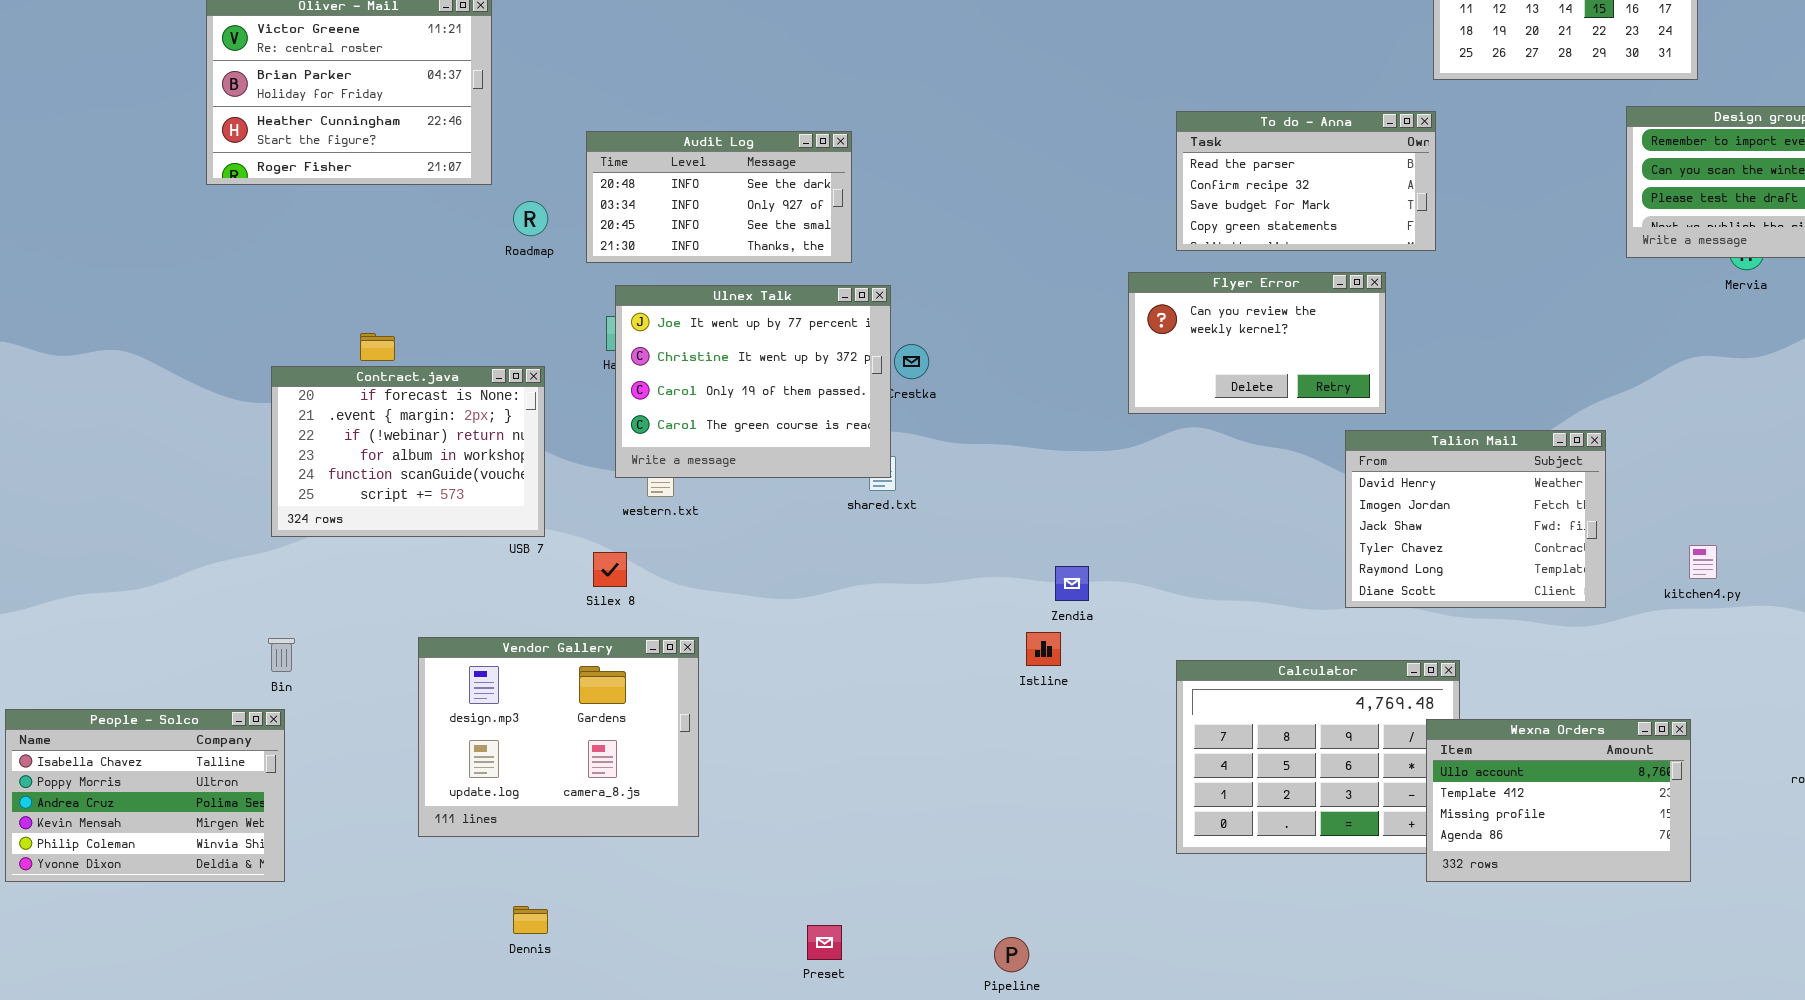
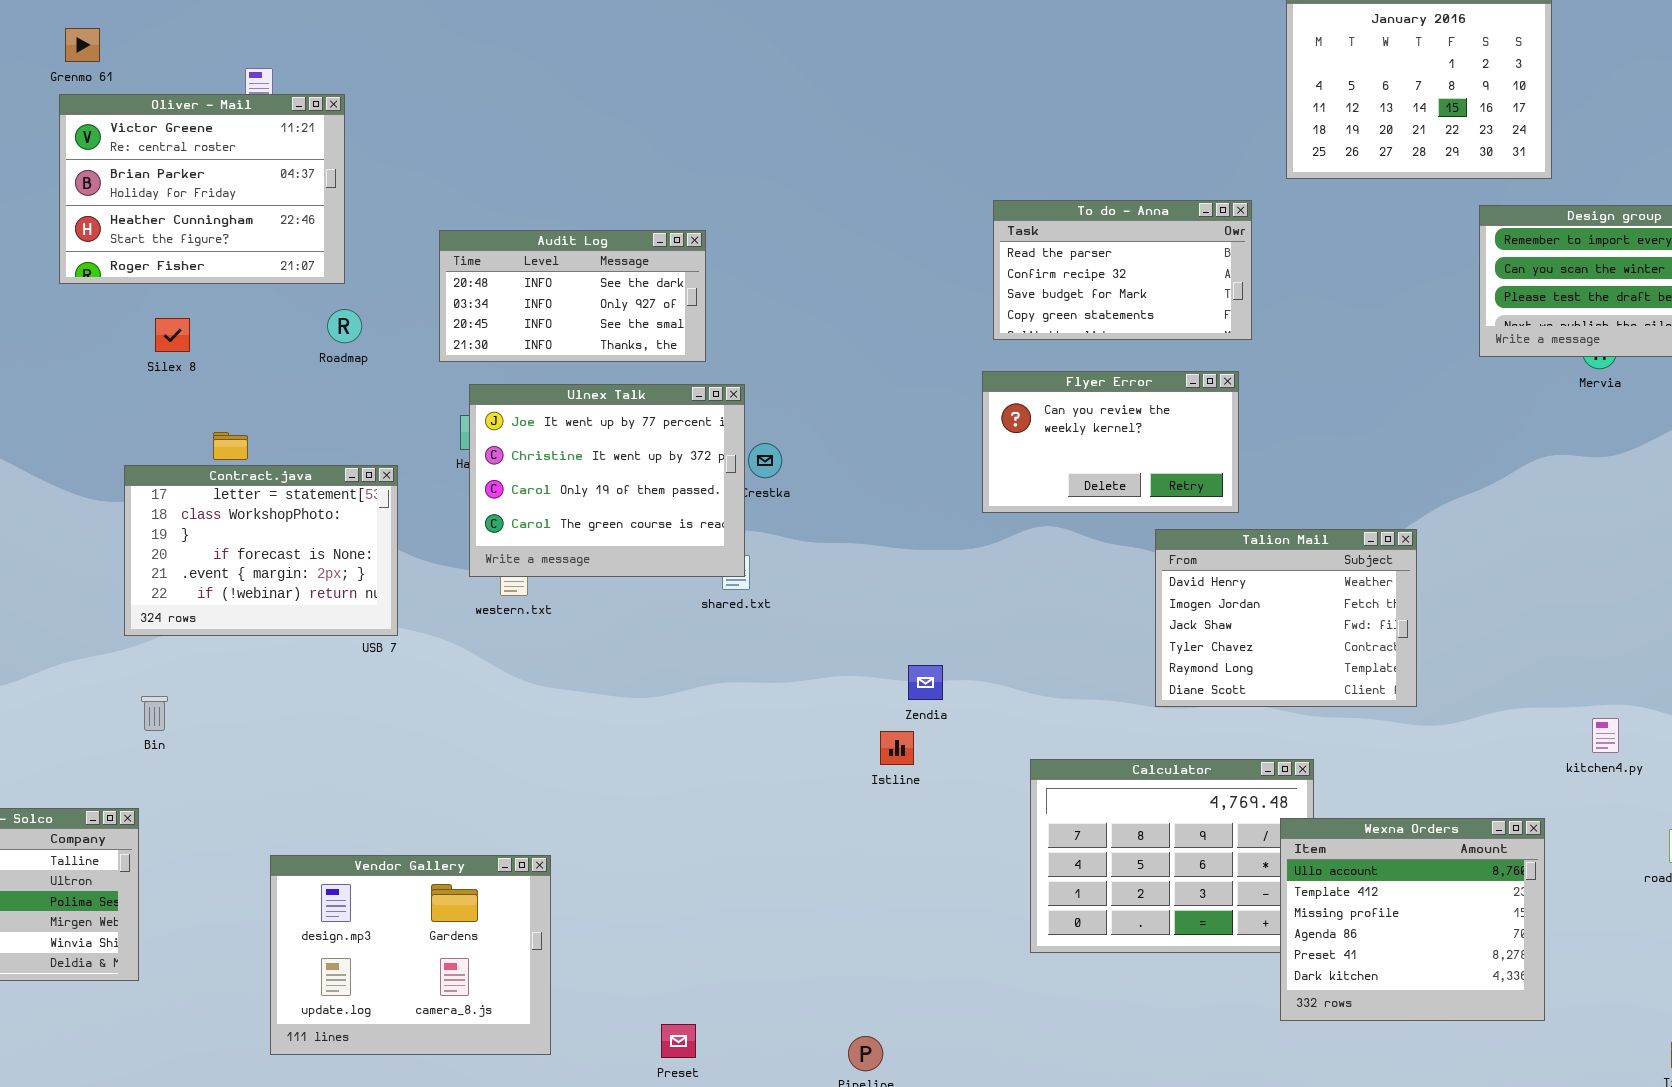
To do - Anna: [1176,111,1436,251] -> [993,200,1252,340], moved
Roadmap: [513,201,548,236] -> [327,309,362,343], moved
Contract.java: [271,366,545,537] -> [124,465,398,636], scrolled up 3 rows
Talion Mail: [1345,430,1606,608] -> [1155,529,1417,707], moved
kitchen4.py: [1689,545,1717,579] -> [1592,718,1619,753], moved
Silex 8: [593,552,627,587] -> [155,318,190,352], moved
Vendor Gallery: [418,637,699,837] -> [270,855,551,1055], moved
Bin: [268,638,295,672] -> [141,696,168,731], moved
Wexna Orders: [1426,719,1691,882] -> [1280,818,1545,1021], resized

